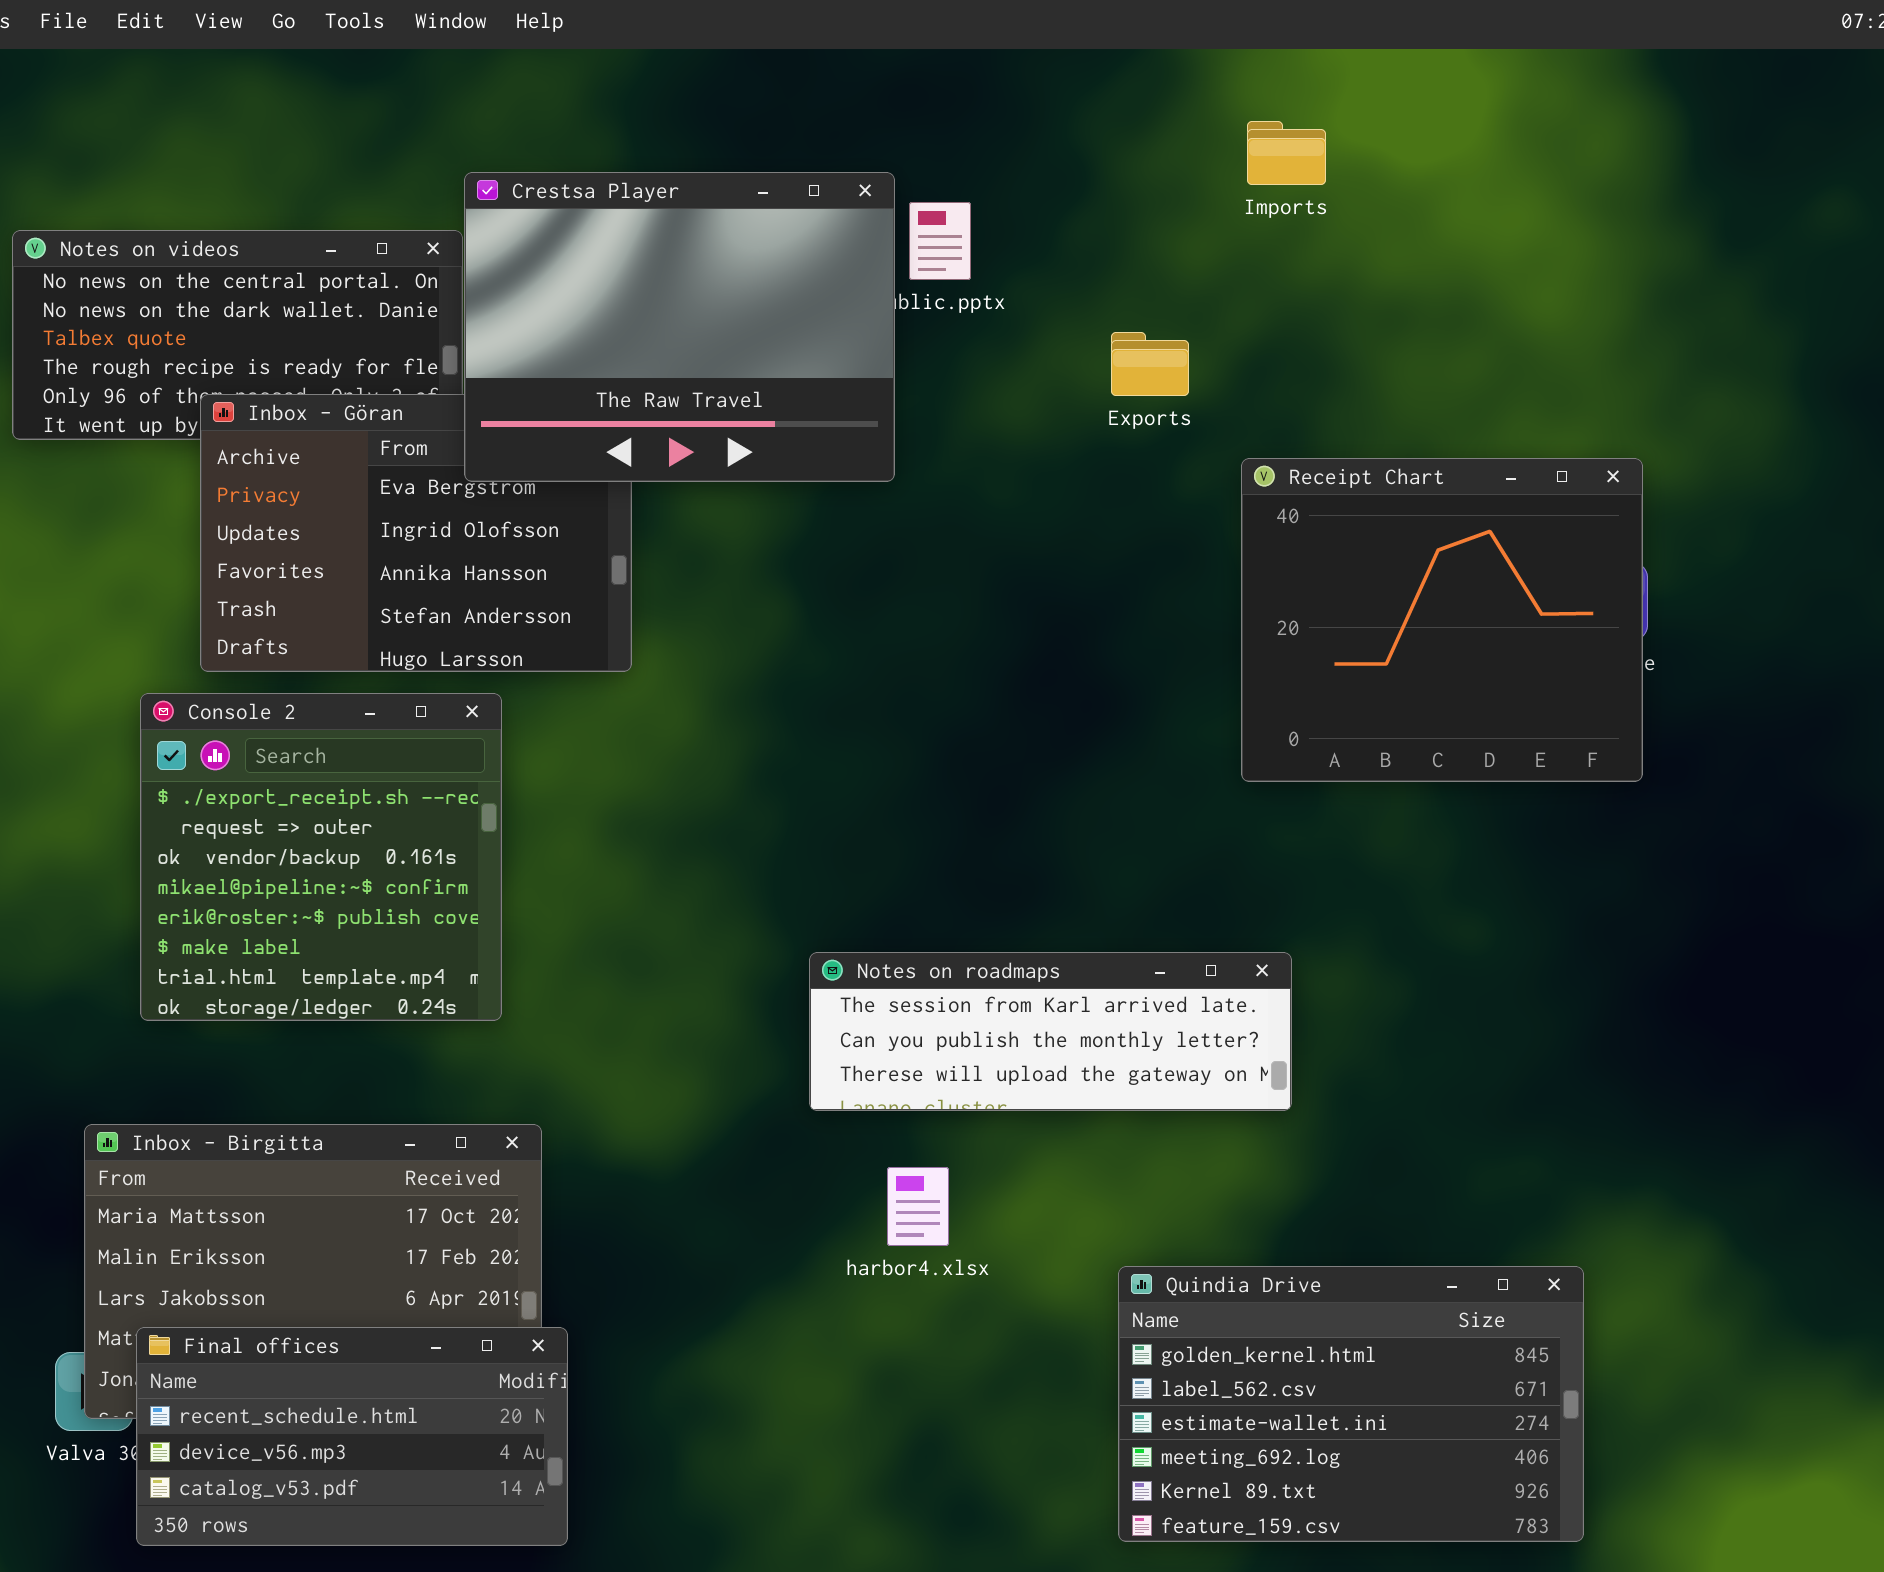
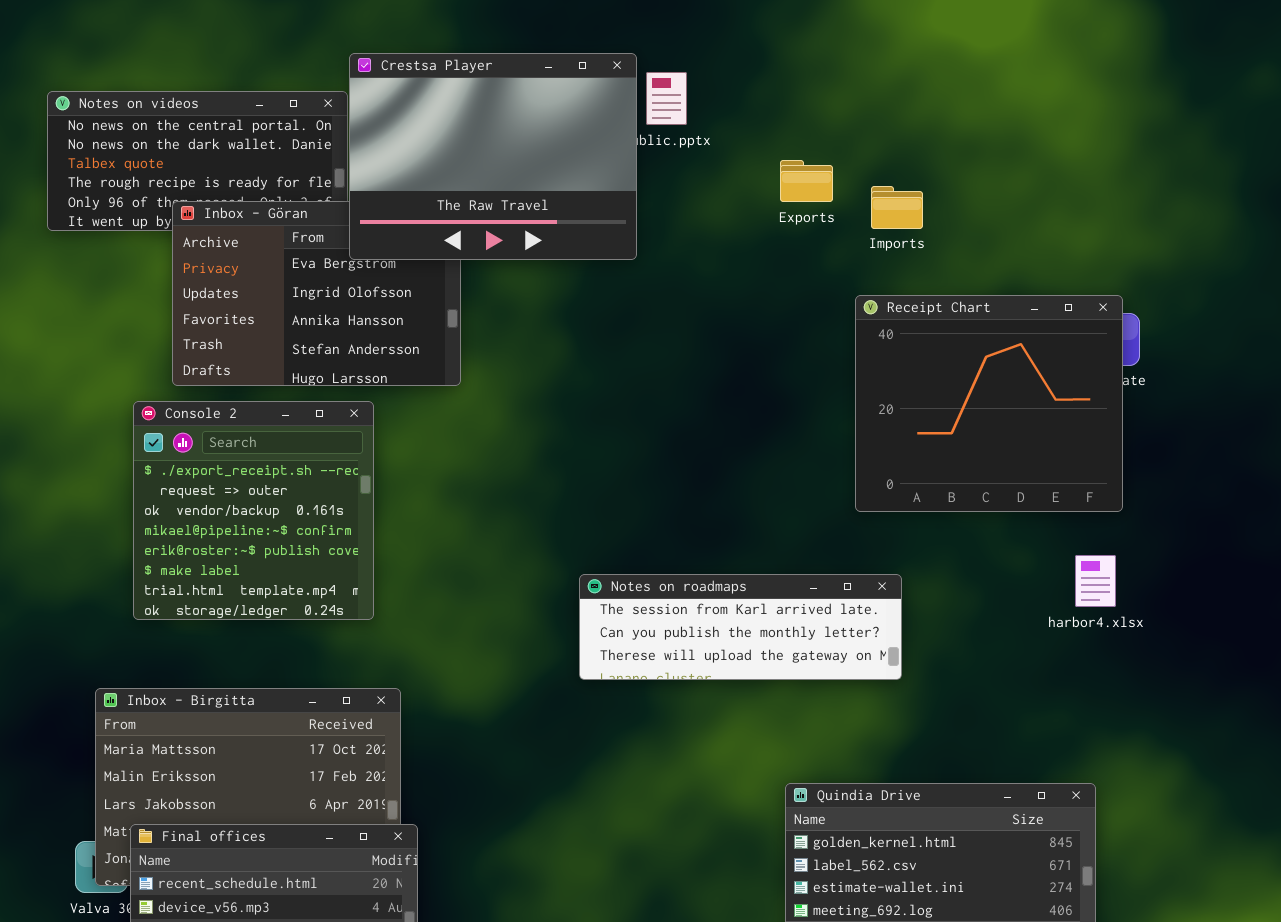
Imports: [1247,121,1326,185] -> [871,186,923,229], moved
Receipt Chart: [1241,458,1643,782] -> [855,295,1123,512], moved
harbor4.xlsx: [887,1167,949,1246] -> [1075,555,1116,607], moved

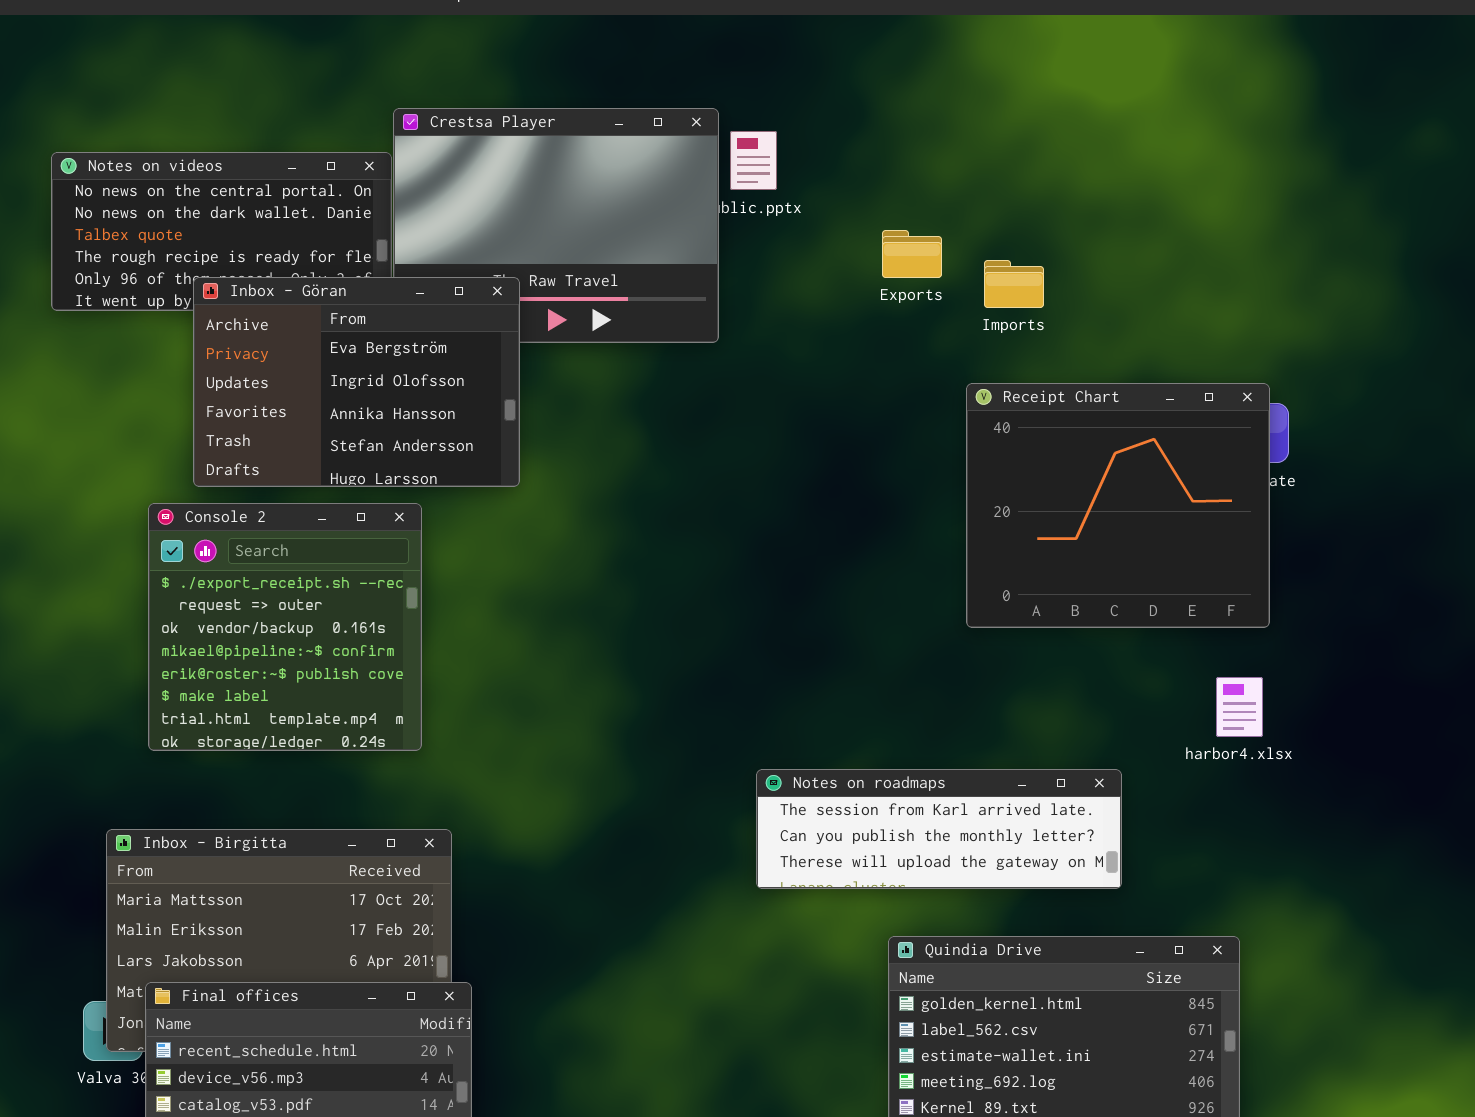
Inbox - Göran: [172,201,461,386] -> [193,277,520,487], raised
Notes on roadmaps: [579,574,902,680] -> [756,769,1122,889], moved

